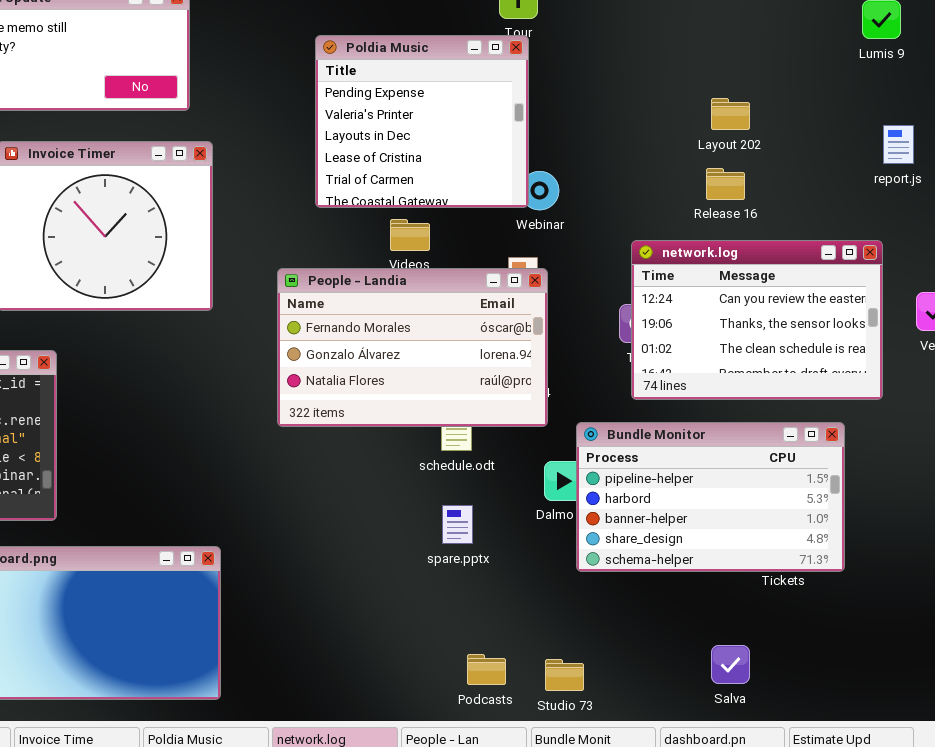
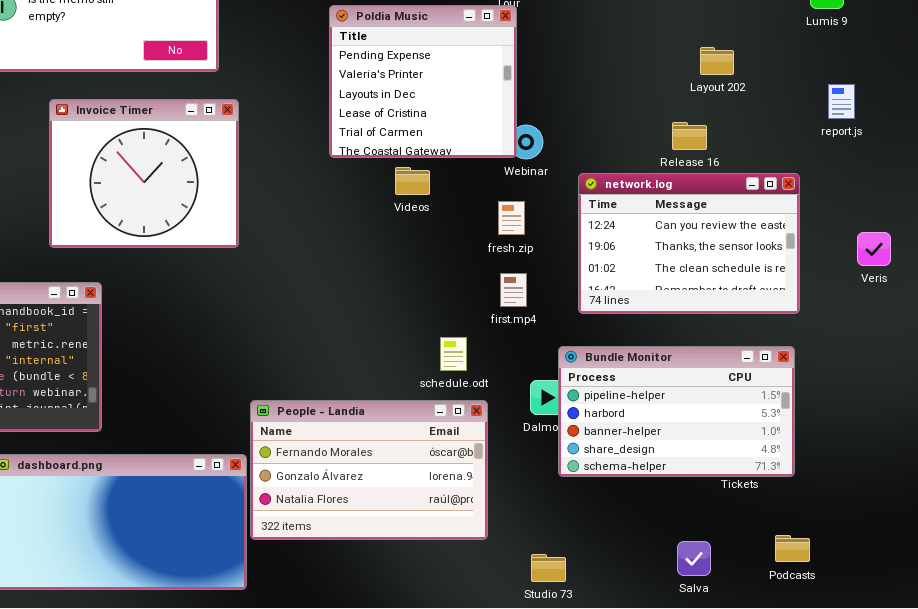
Layout 202: [711,98,750,130] -> [700,47,734,75], moved
network.log: [631,240,883,400] -> [578,173,800,314], moved
People - Landia: [277,268,548,427] -> [250,400,488,540], moved
Podcasts: [467,654,506,685] -> [775,535,810,562], moved

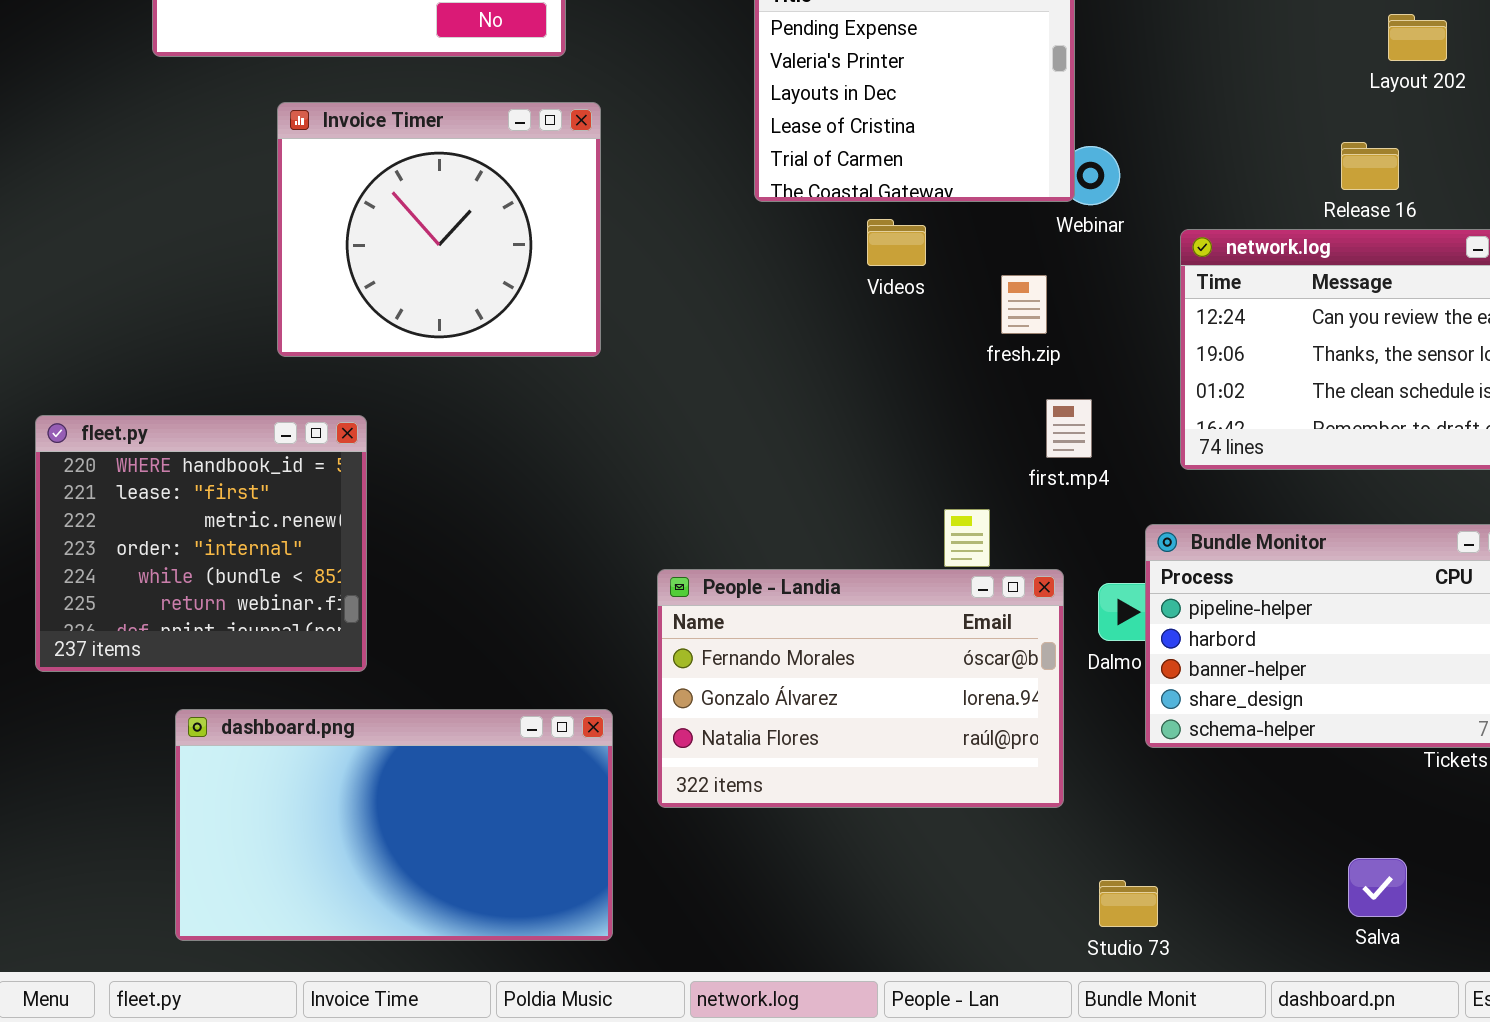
fresh.zip: [498,201,525,235] -> [1001,275,1047,334], moved
People - Landia: [250,400,488,540] -> [657,569,1064,808], moved

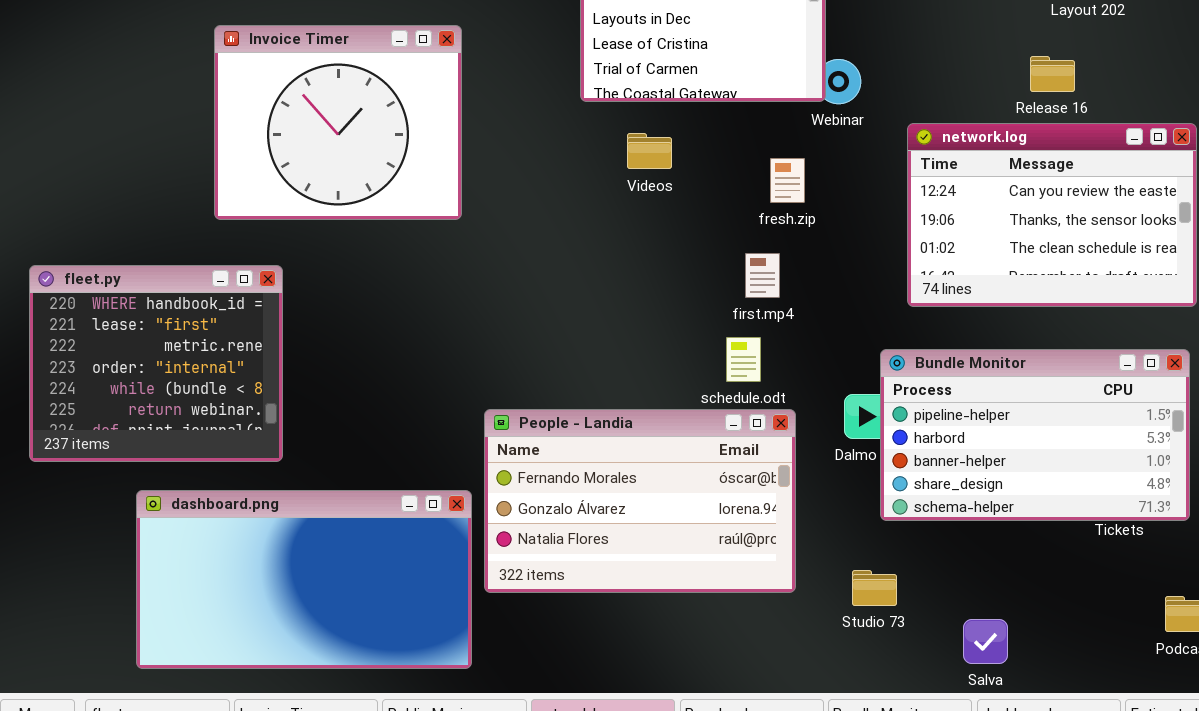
Videos: [867,219,926,266] -> [627,133,672,169], moved
first.mp4: [1046,399,1092,458] -> [745,253,780,298], moved
People - Landia: [657,569,1064,808] -> [484,409,796,593], moved
Salva: [1348,858,1407,917] -> [963,619,1008,664], moved
Studio 73: [1099,880,1158,927] -> [852,570,897,606], moved

